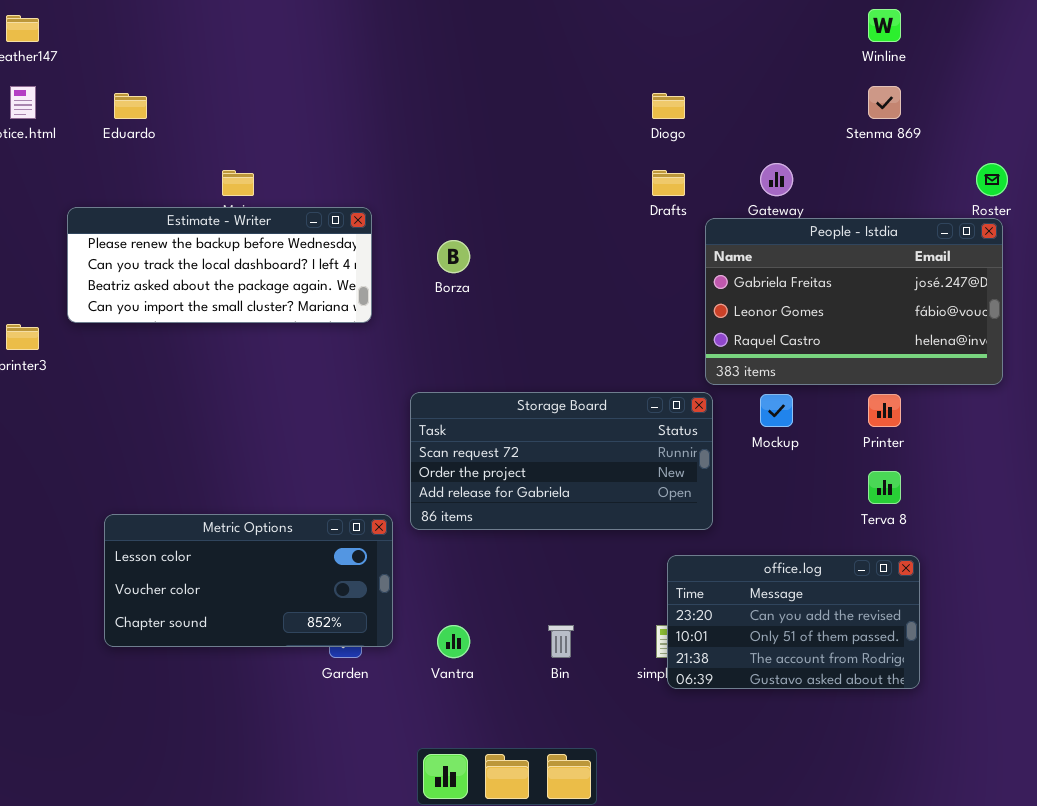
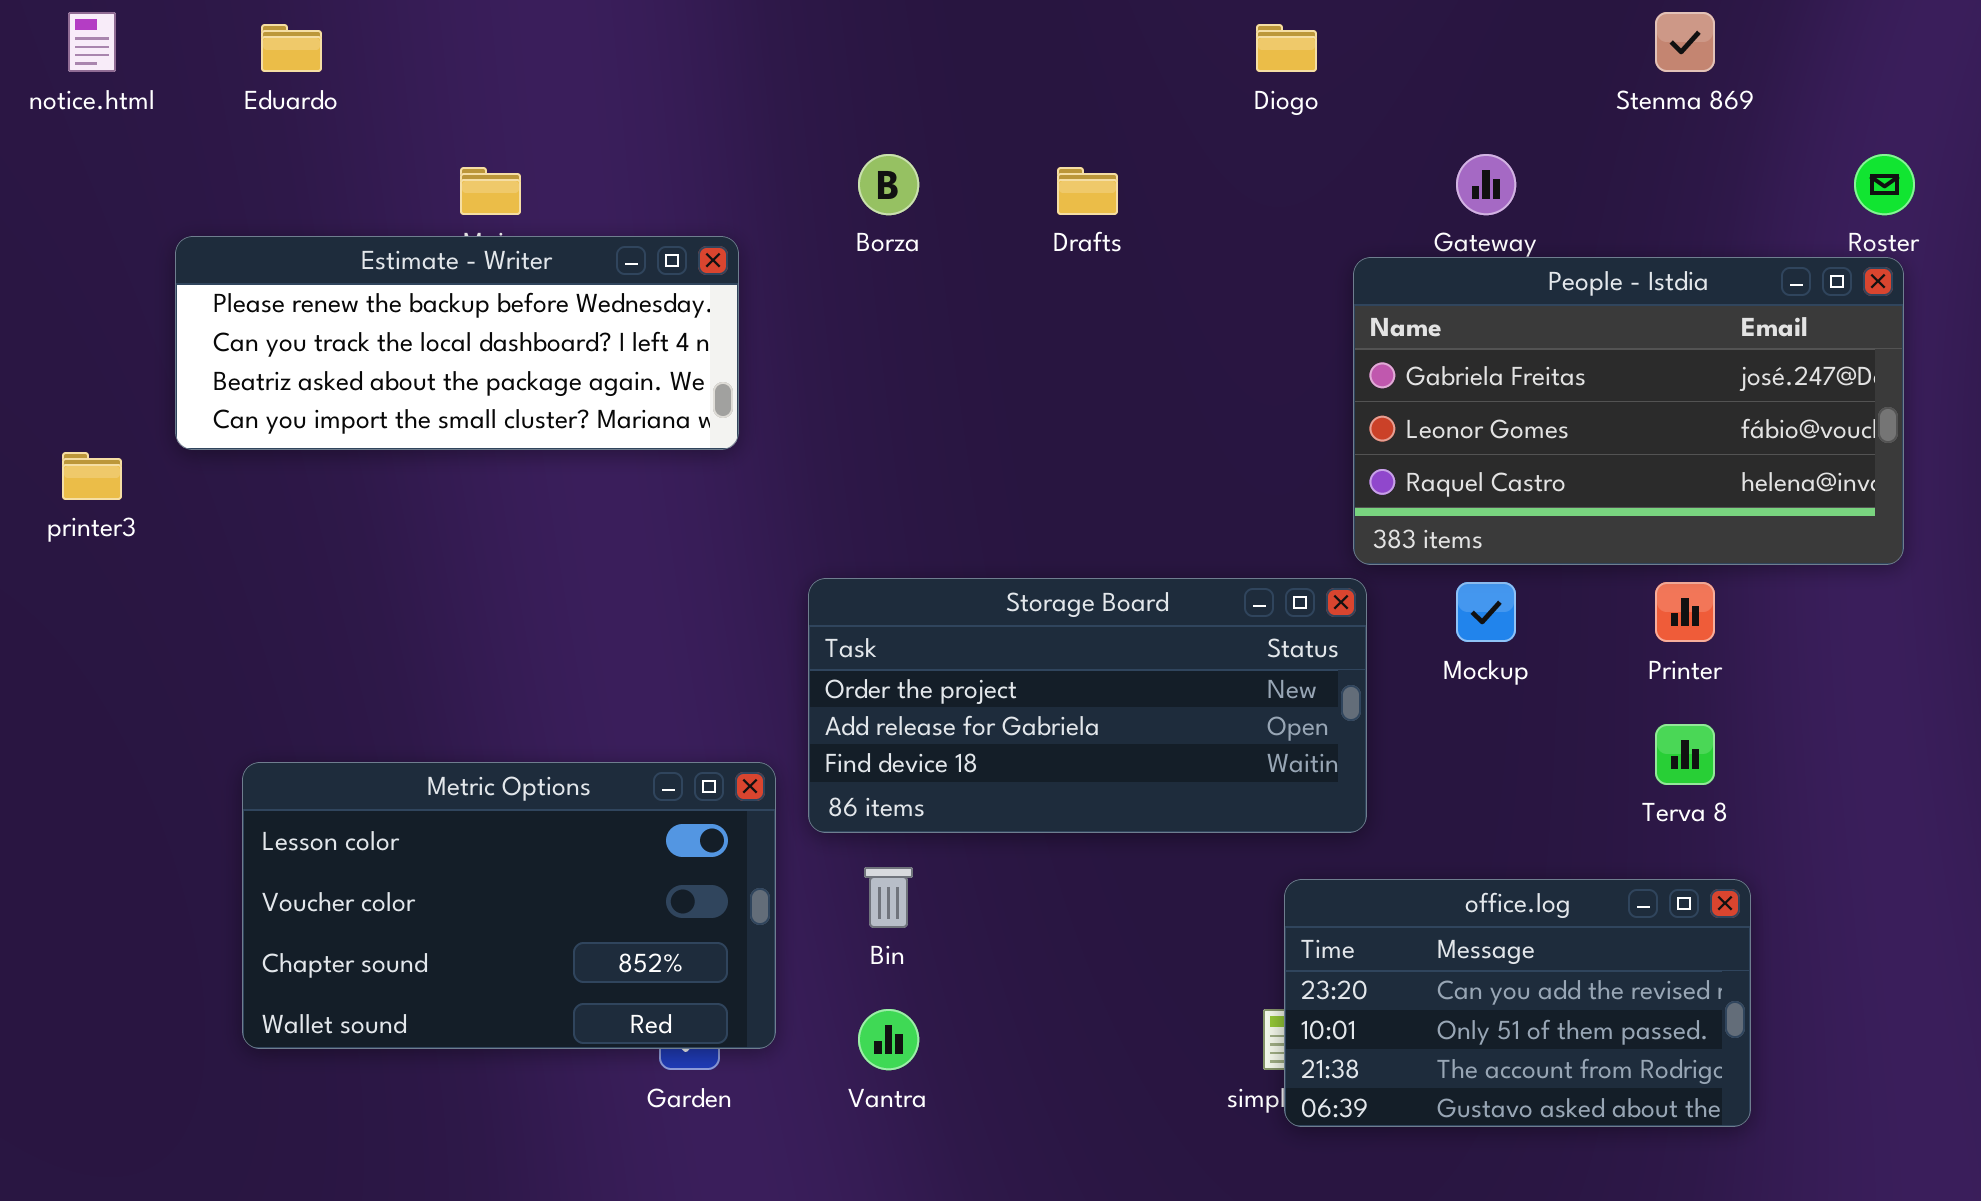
Drafts: [652,170,685,196] -> [1057,167,1118,215], moved
Borza: [437,240,470,273] -> [858,154,919,215], moved
Storage Board: [410,392,713,530] -> [808,578,1367,833], scrolled down 1 row
Metric Options: [104,514,393,647] -> [242,762,776,1049], resized
Bin: [548,625,574,658] -> [864,867,913,928], moved

